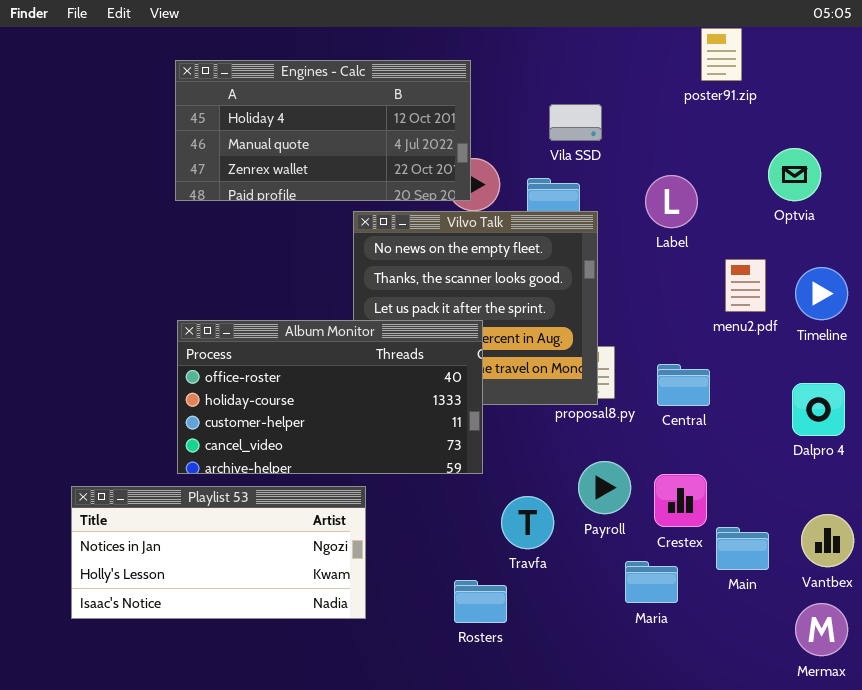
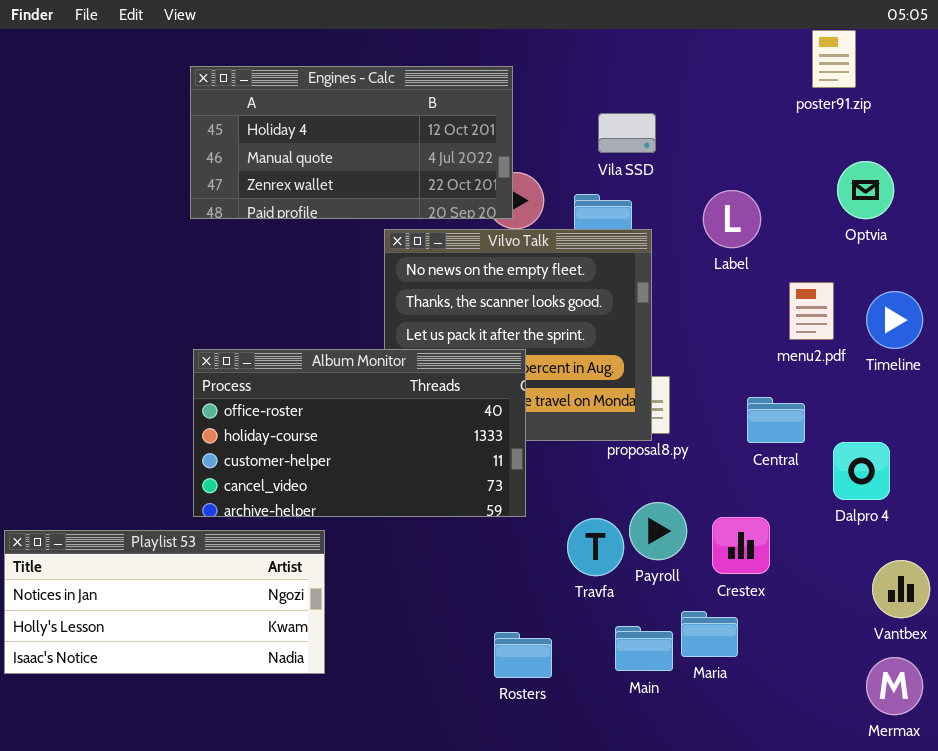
poster91.zip: [701,28,742,81] -> [812,30,856,88], moved
Central: [657,364,710,406] -> [747,397,805,443], moved
Dalpro 4: [792,383,845,436] -> [833,442,890,500], moved
Playlist 53: [71,486,366,619] -> [4,530,325,674], moved
Travfa: [501,496,554,549] -> [567,518,624,576], moved
Main: [716,527,769,570] -> [615,626,673,671], moved

